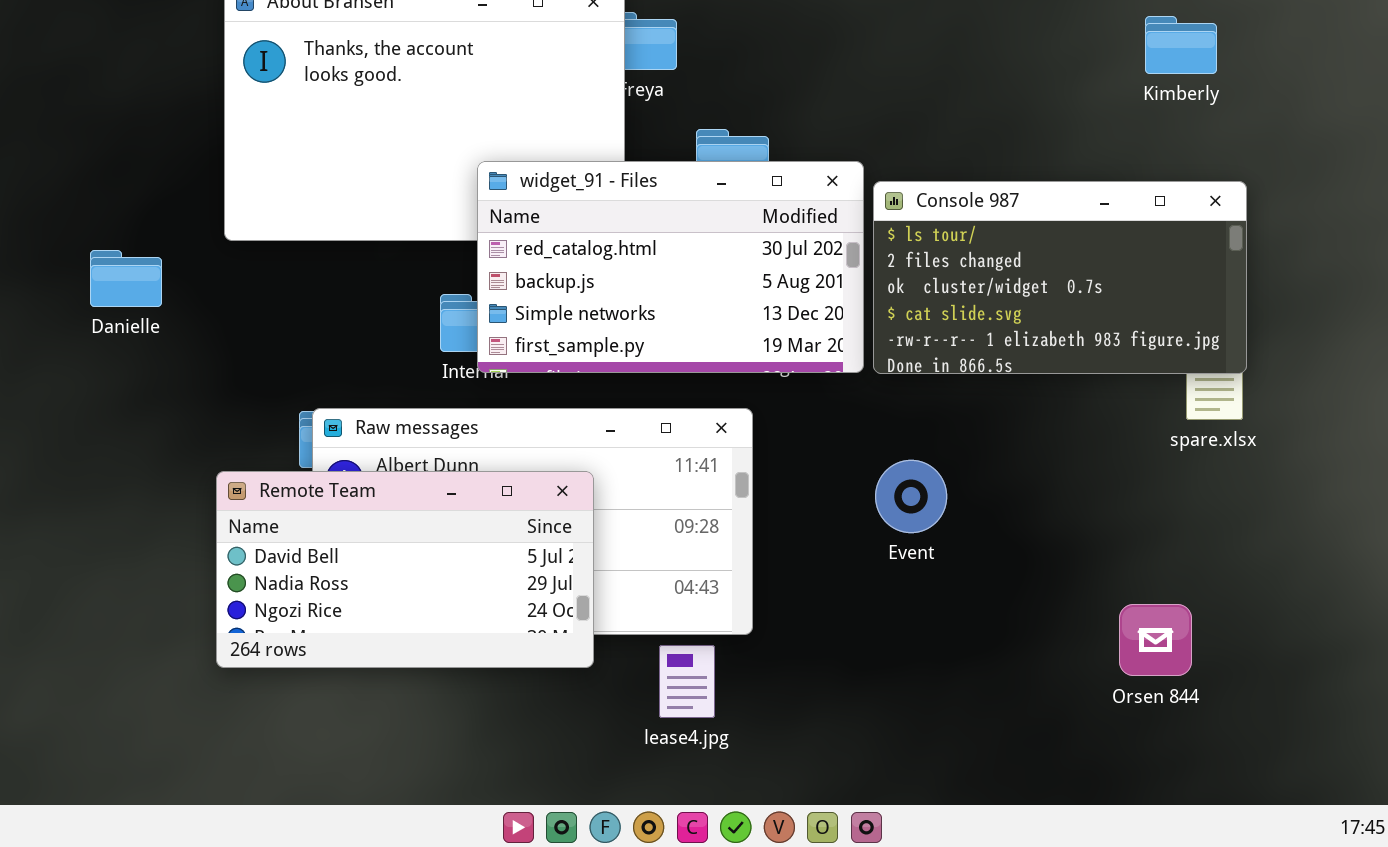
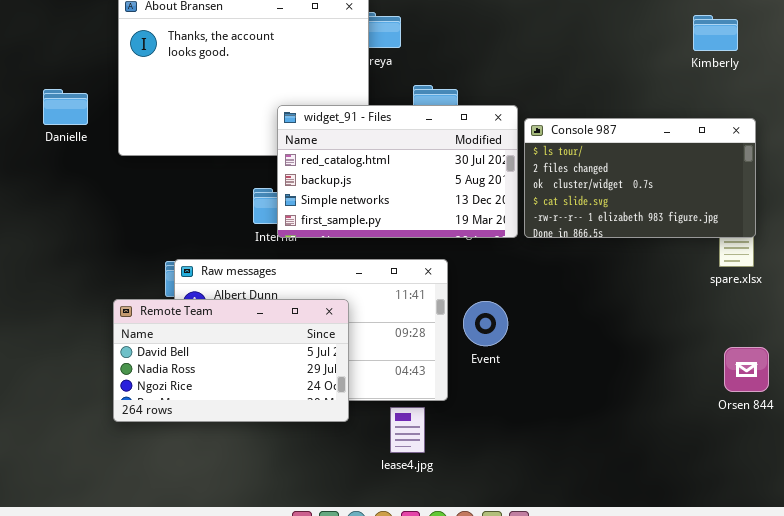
Danielle: [90,250,162,307] -> [43,89,88,125], moved
Event: [875,460,947,533] -> [463,301,508,346], moved
Orsen 844: [1119,604,1192,676] -> [724,347,769,392], moved

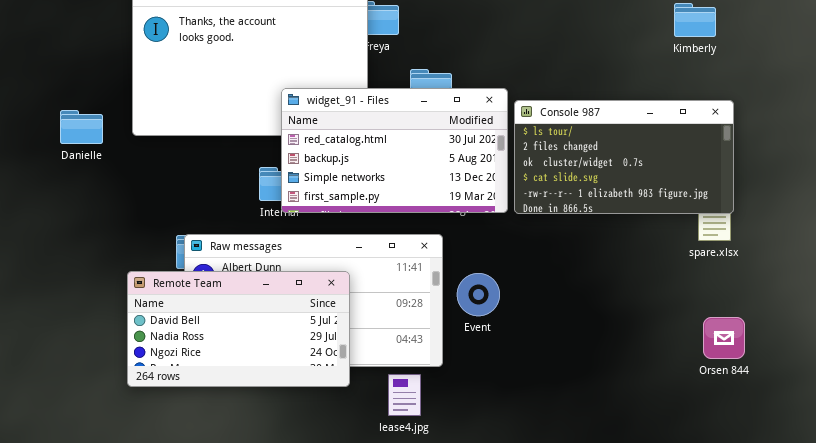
Danielle: [43,89,88,125] -> [60,110,103,144], moved

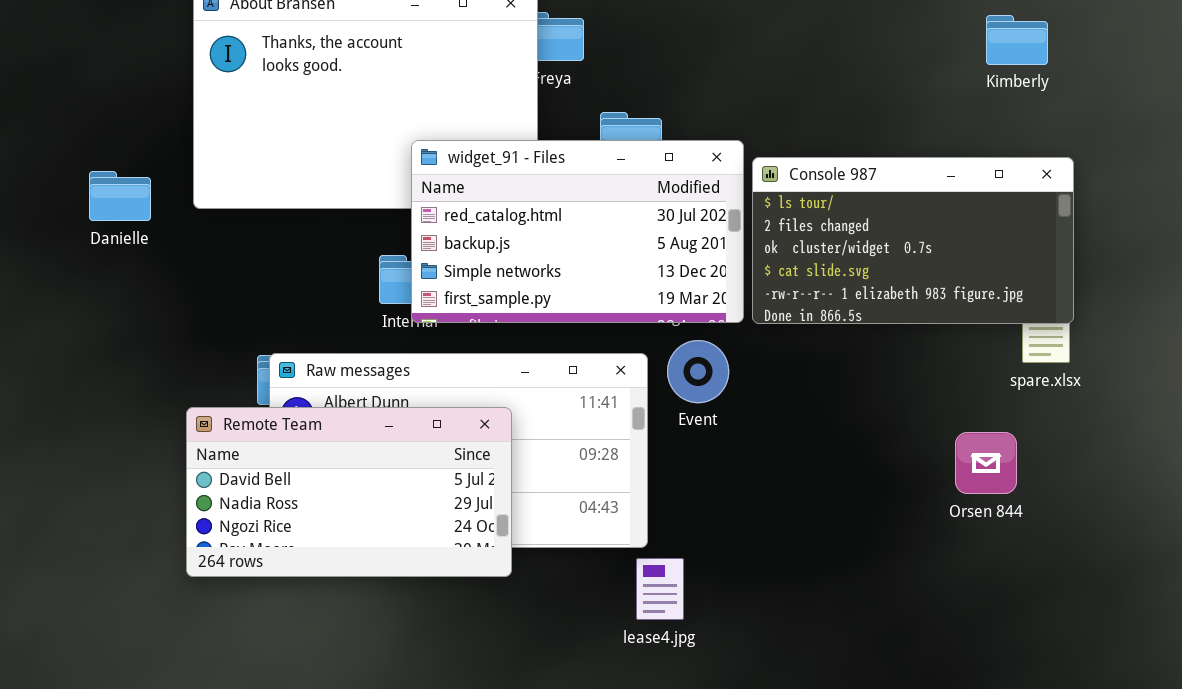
Event: [457,273,500,316] -> [667,340,729,403], moved
Orsen 844: [703,317,745,359] -> [955,432,1017,494], moved
lease4.jpg: [388,374,421,416] -> [636,558,684,620], moved

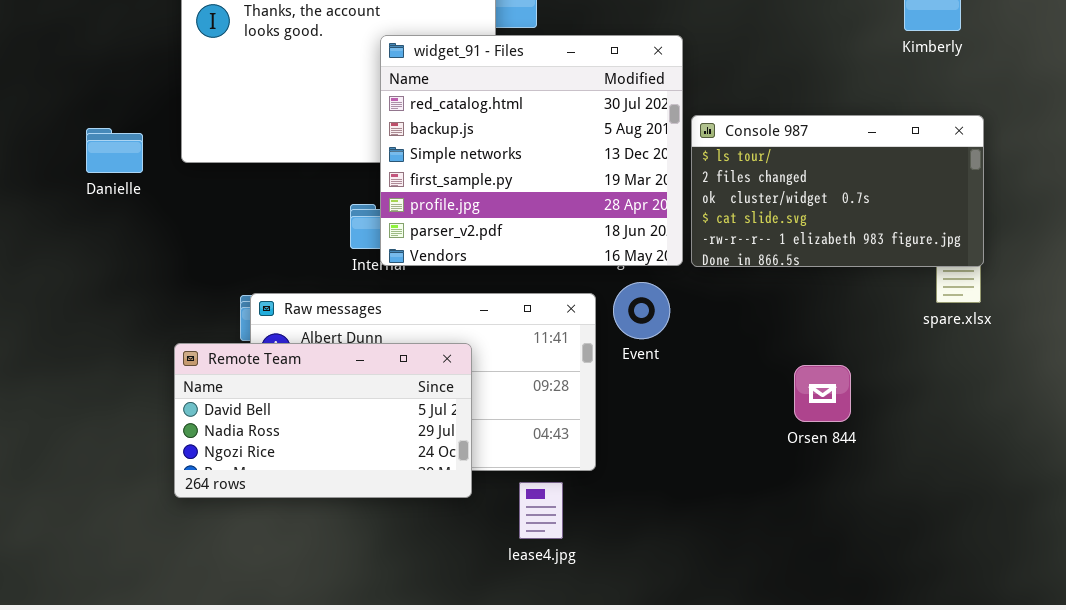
widget_91 - Files: [411,140,744,323] -> [380,35,683,266], resized
Orsen 844: [955,432,1017,494] -> [794,365,851,422], moved
lease4.jpg: [636,558,684,620] -> [519,482,563,539], moved

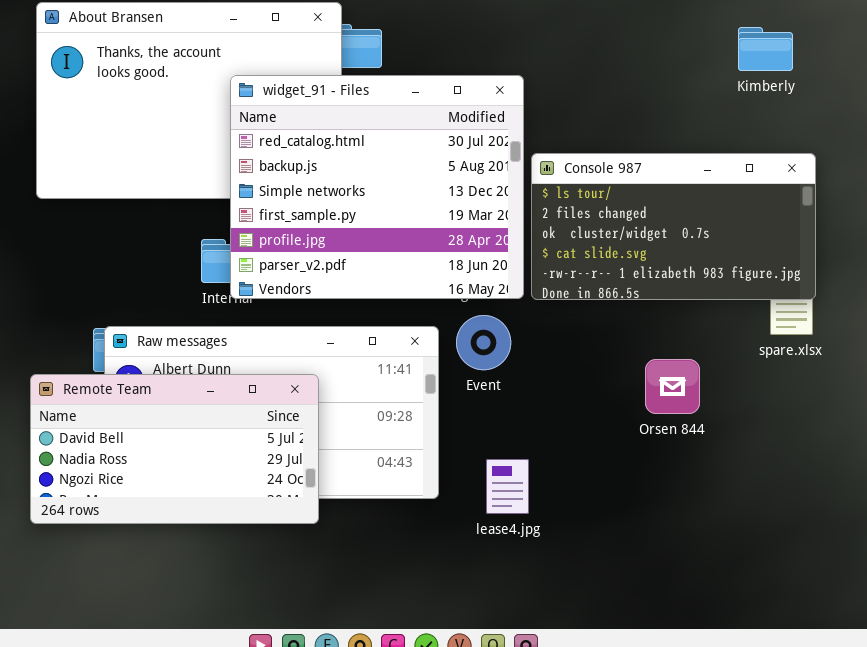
Orsen 844: [794,365,851,422] -> [645,359,700,414], moved
lease4.jpg: [519,482,563,539] -> [486,459,529,514], moved

